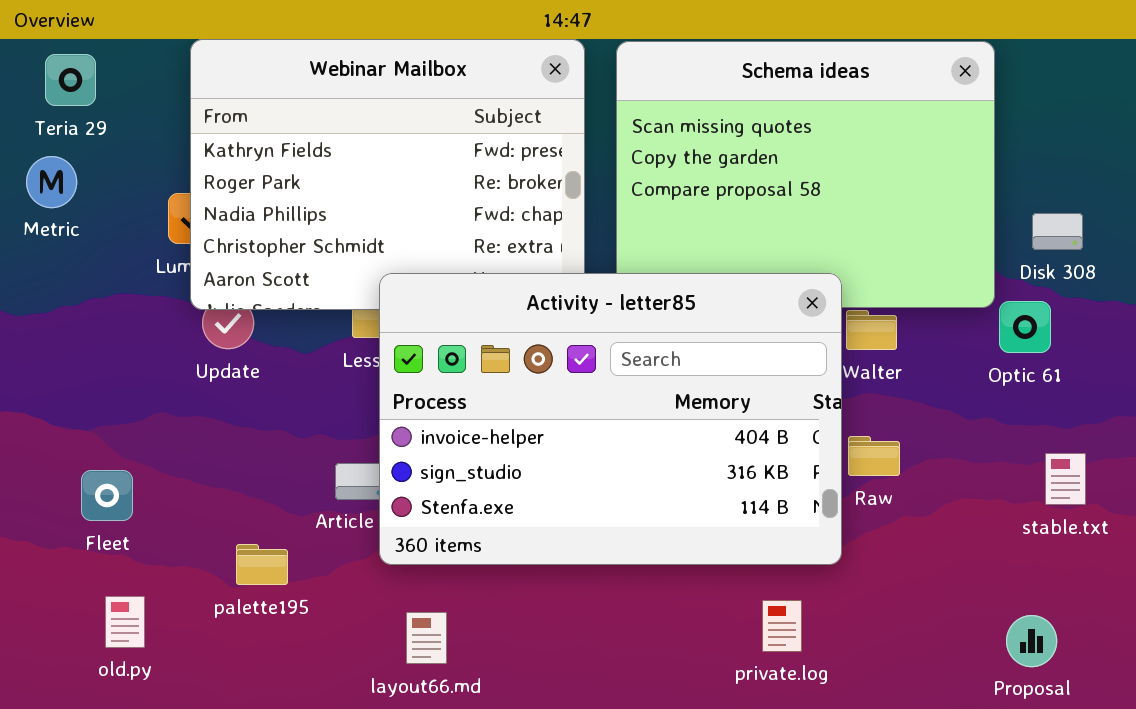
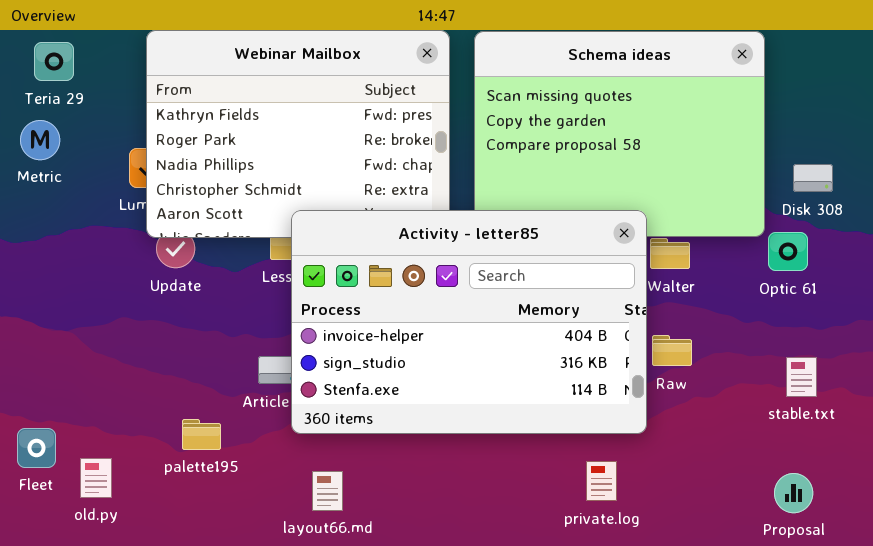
stable.txt: [1045,453,1086,505] -> [786,357,817,397], moved
Fleet: [81,470,133,521] -> [17,428,56,468], moved

